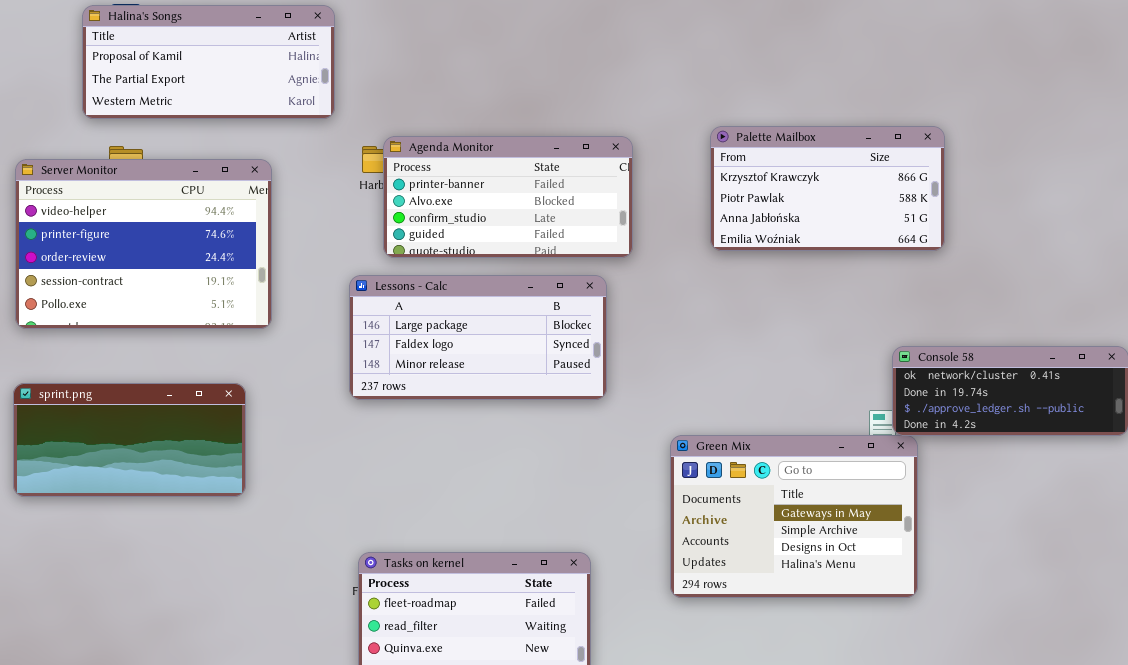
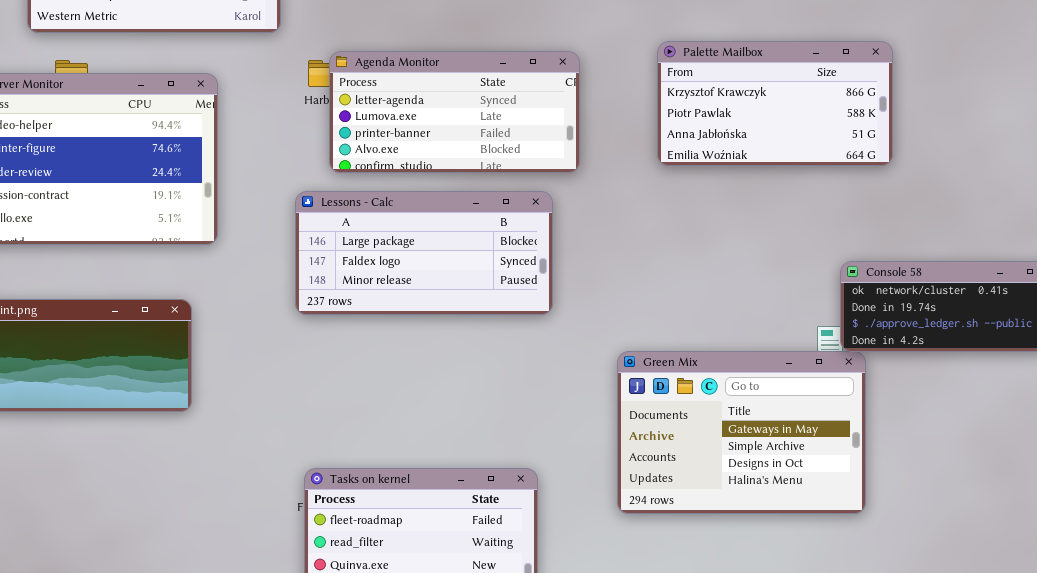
Agenda Monitor: [383,136,633,258] -> [329,51,580,173], scrolled up 2 rows

